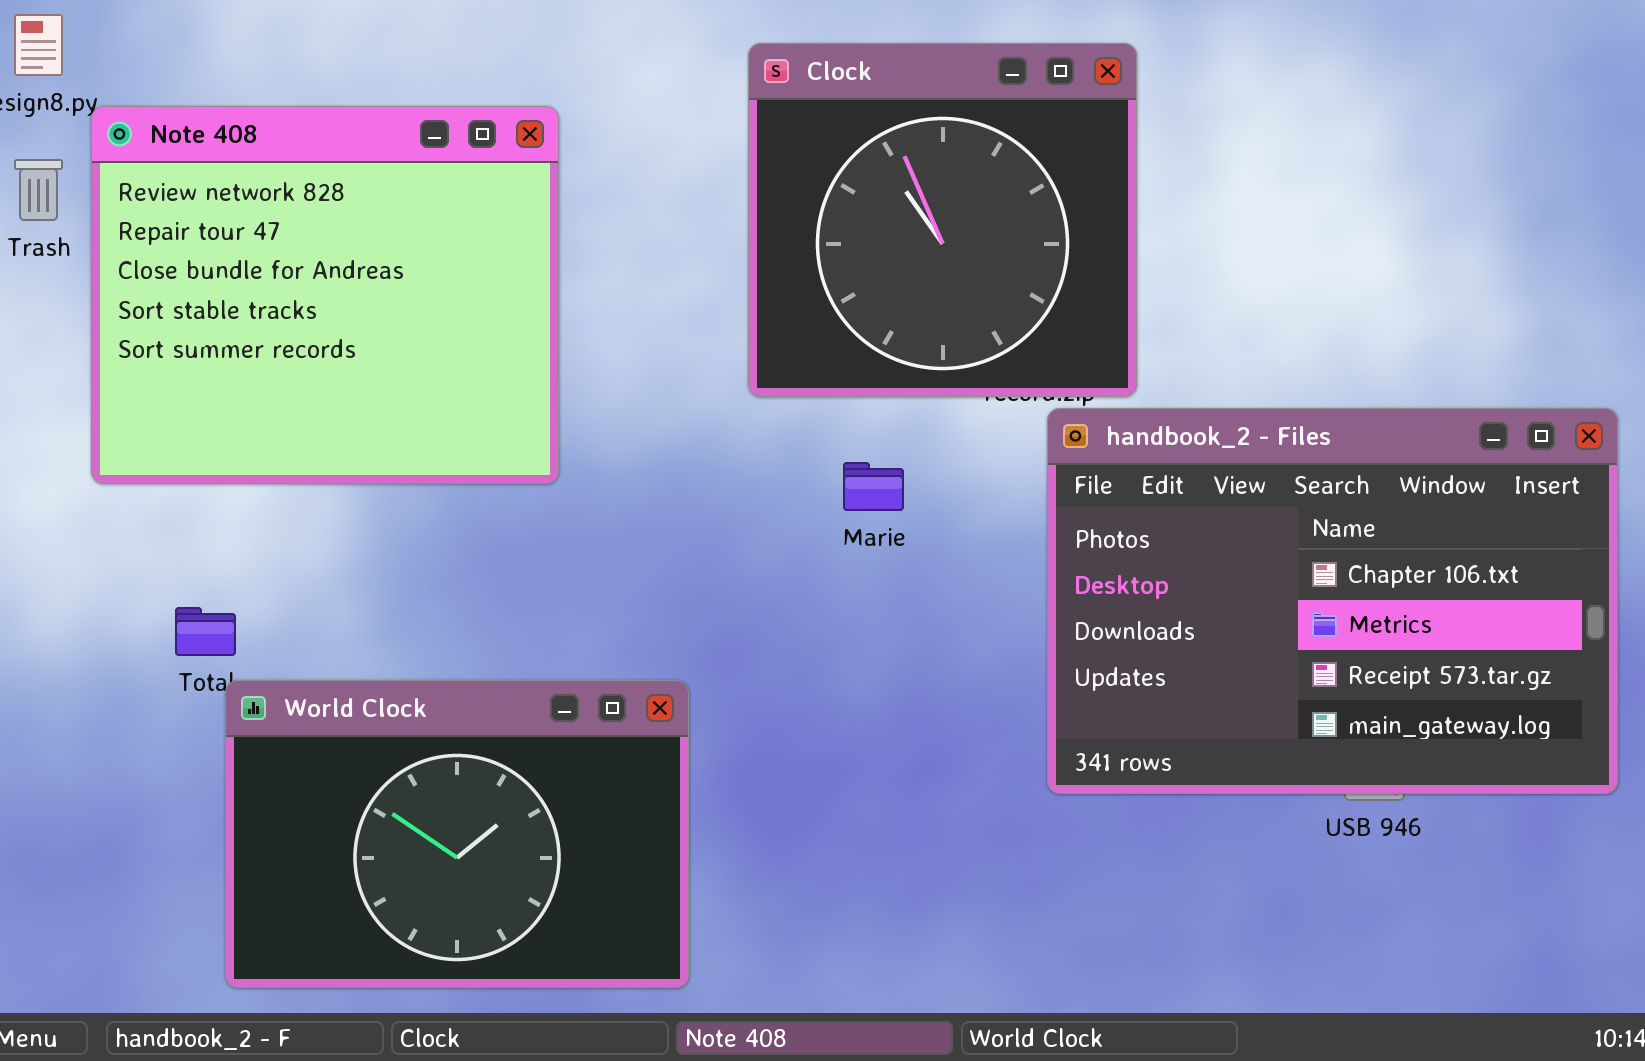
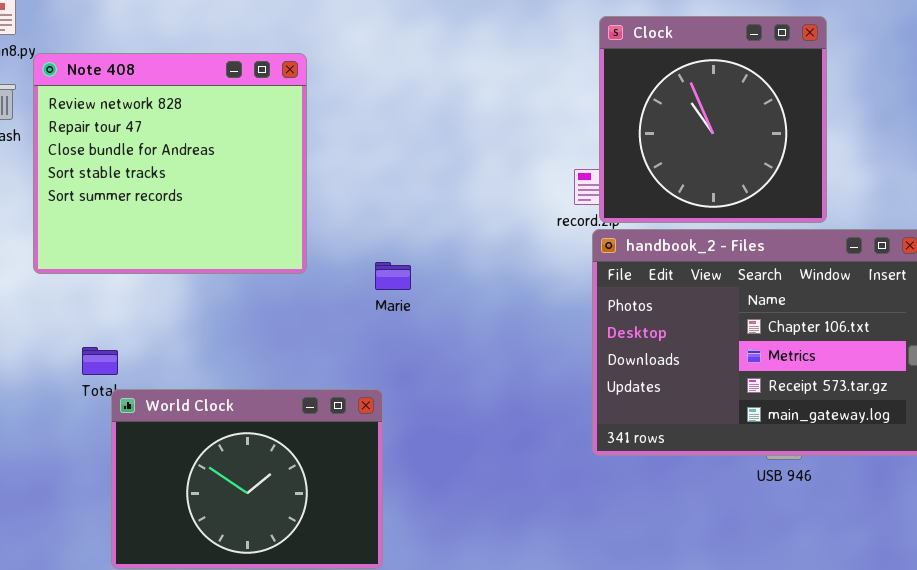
Clock: [748,43,1137,397] -> [599,16,827,223], moved
Marie: [843,462,904,511] -> [375,262,411,290], moved

